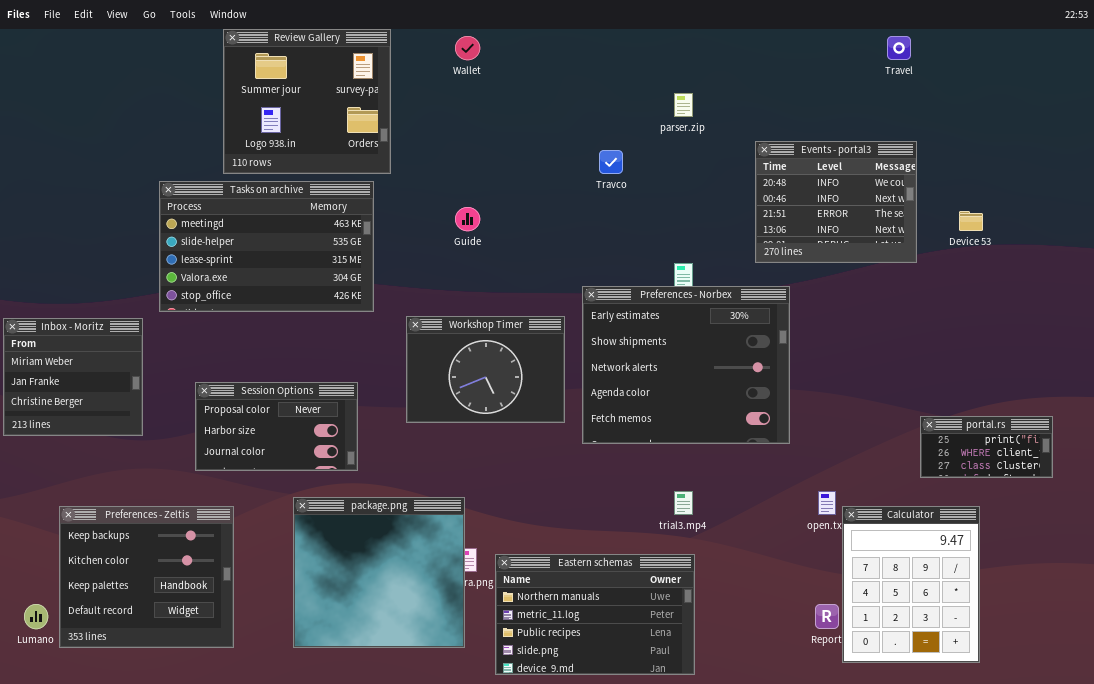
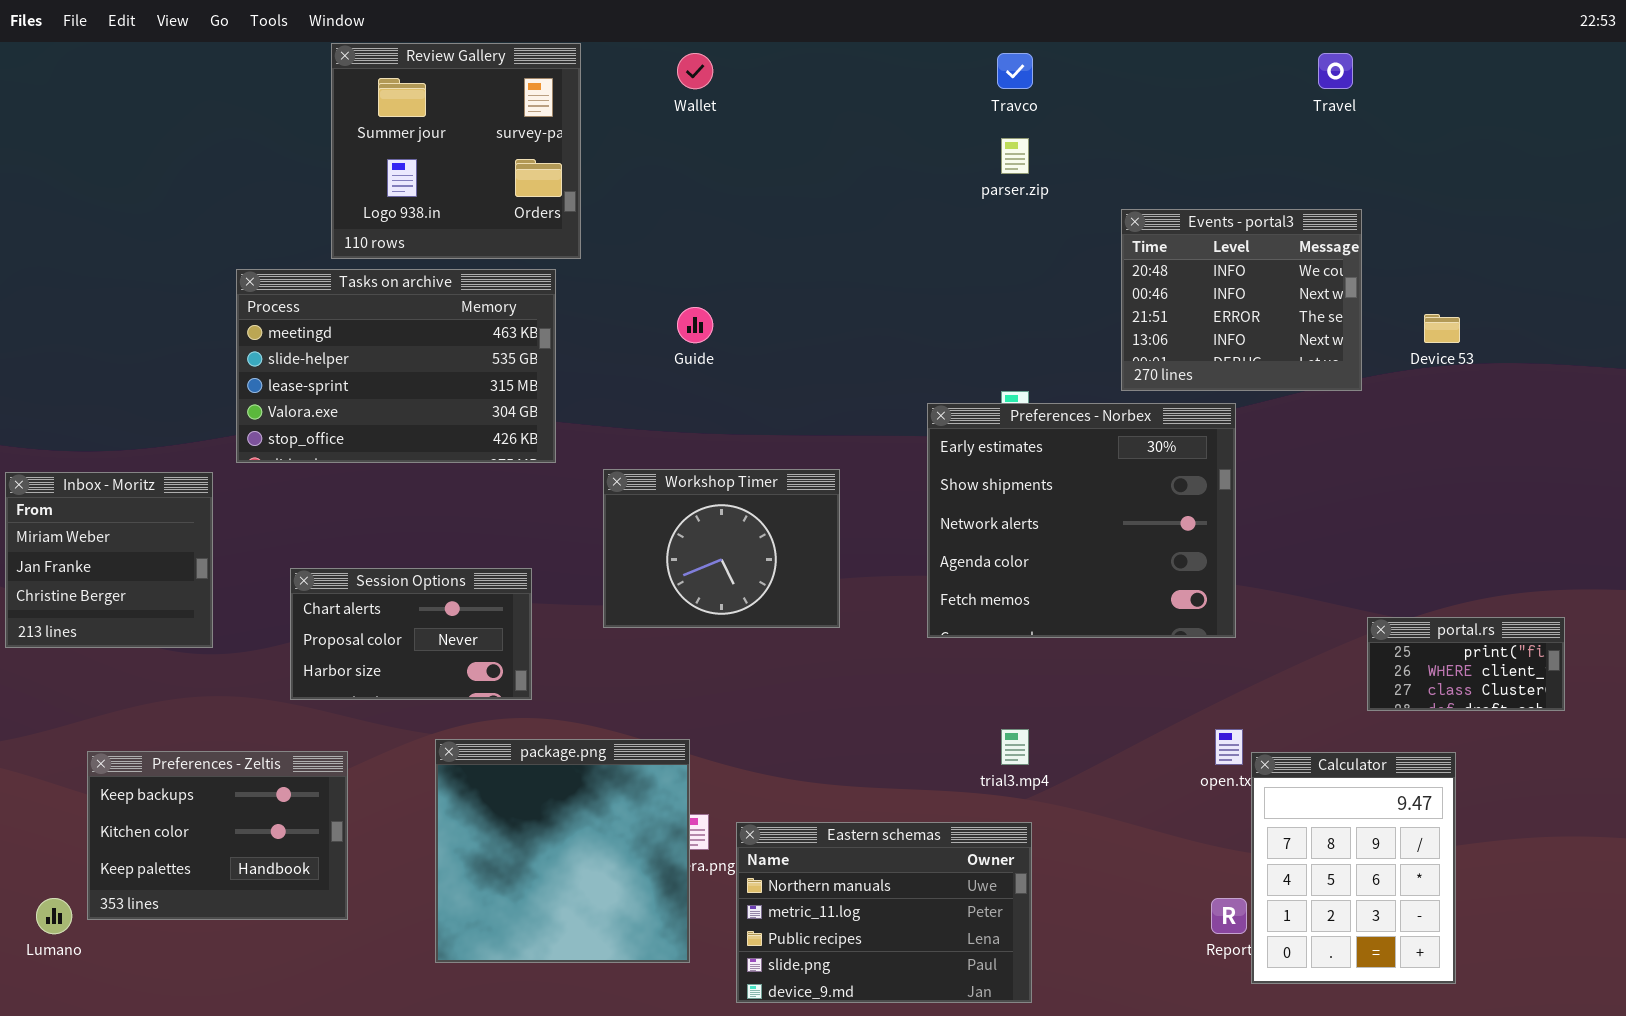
Travco: [599,150,623,174] -> [997,53,1033,89], moved
Preferences - Norbex: [582,286,790,444] -> [927,403,1236,638], moved
Session Options: [195,382,358,471] -> [290,568,532,700], scrolled up 1 row
Preferences - Zeltis: [59,506,234,648] -> [87,751,348,920], resized

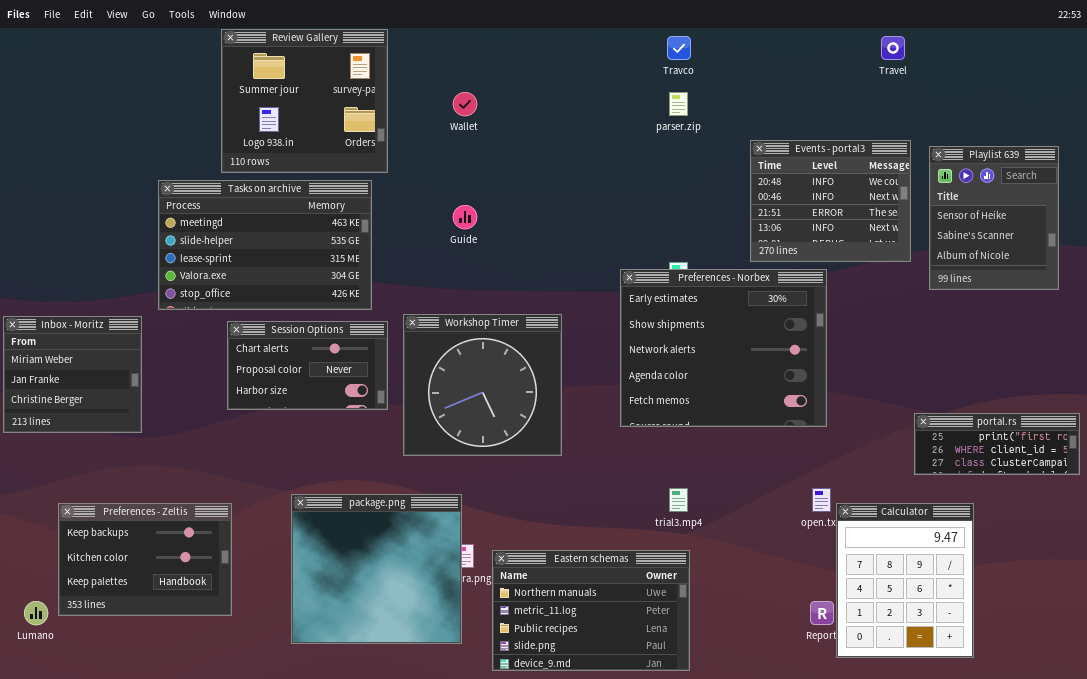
Wallet: [677,53,713,89] -> [453,92,477,116], moved
Playlist 639: none -> [929,146,1059,290], opened
Workshop Timer: [603,469,840,628] -> [403,314,562,456], resized
Session Options: [290,568,532,700] -> [227,321,388,410], moved
portal.rs: [1367,617,1565,711] -> [914,413,1080,475], resized

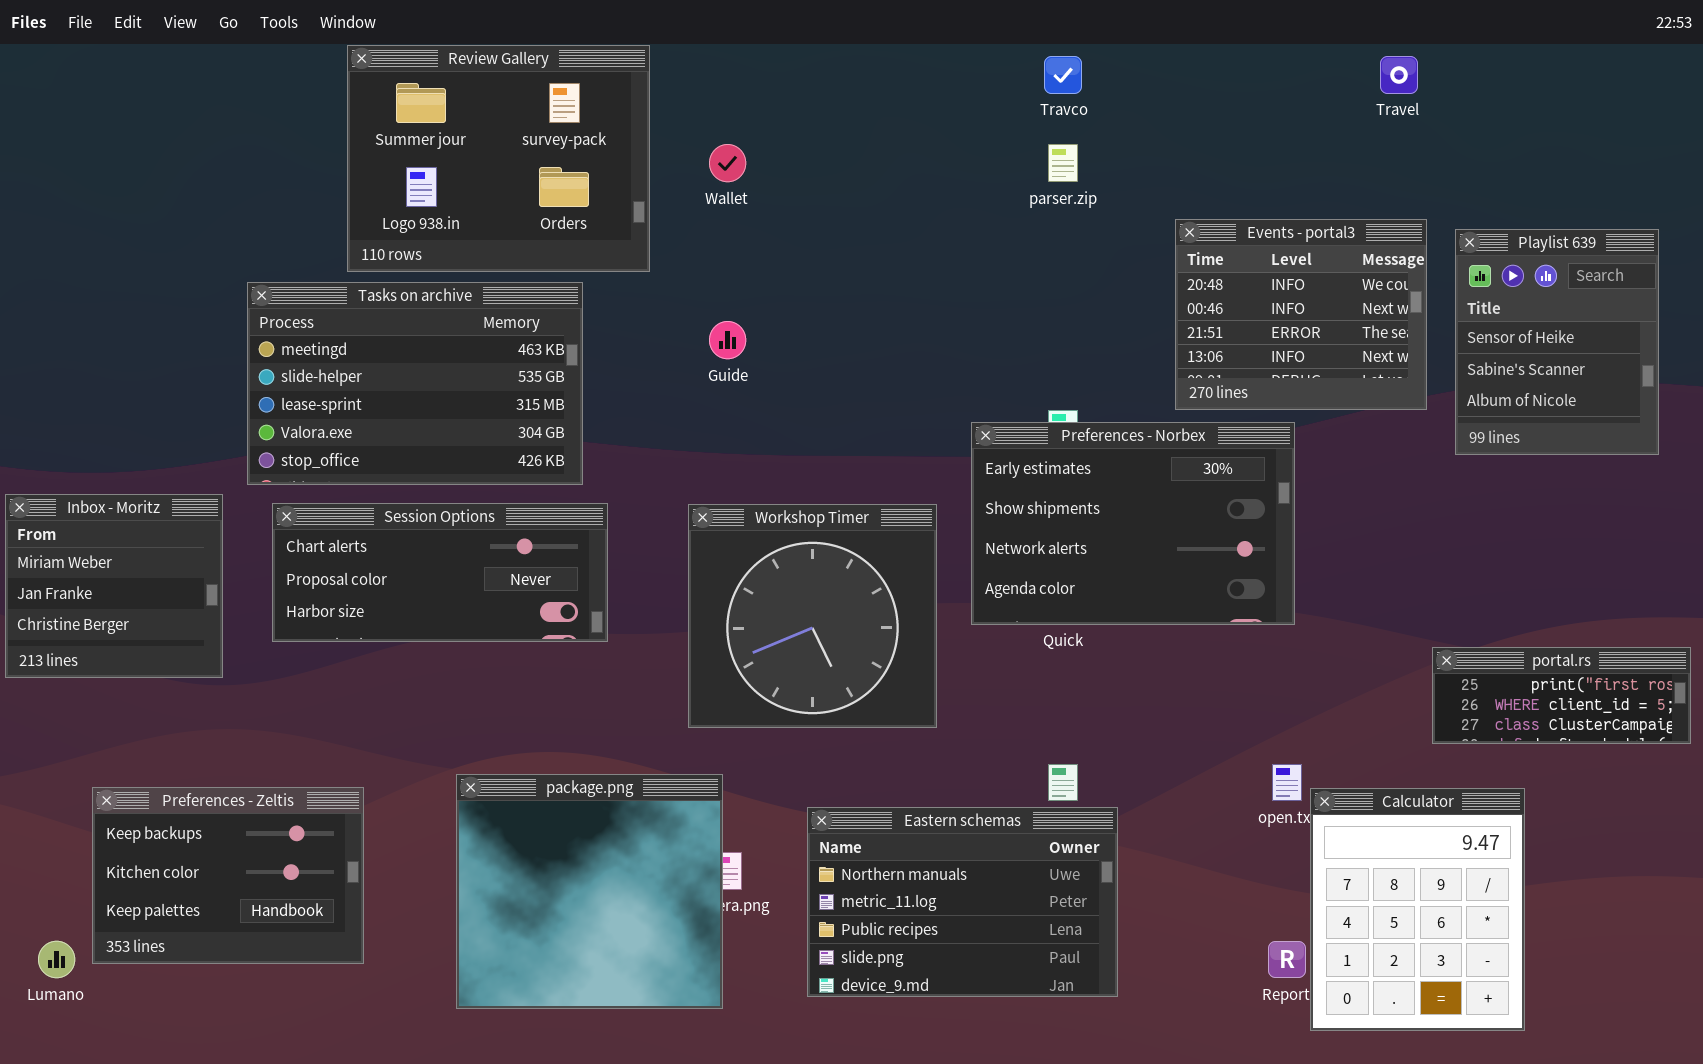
Review Gallery: [221,29,388,173] -> [347,45,650,272], resized
Preferences - Norbex: [620,269,827,427] -> [971,422,1295,625], resized
Workshop Timer: [403,314,562,456] -> [688,504,937,728], moved
Session Options: [227,321,388,410] -> [272,503,608,642], resized
Eastern schemas: [492,550,690,671] -> [807,807,1118,997], moved

